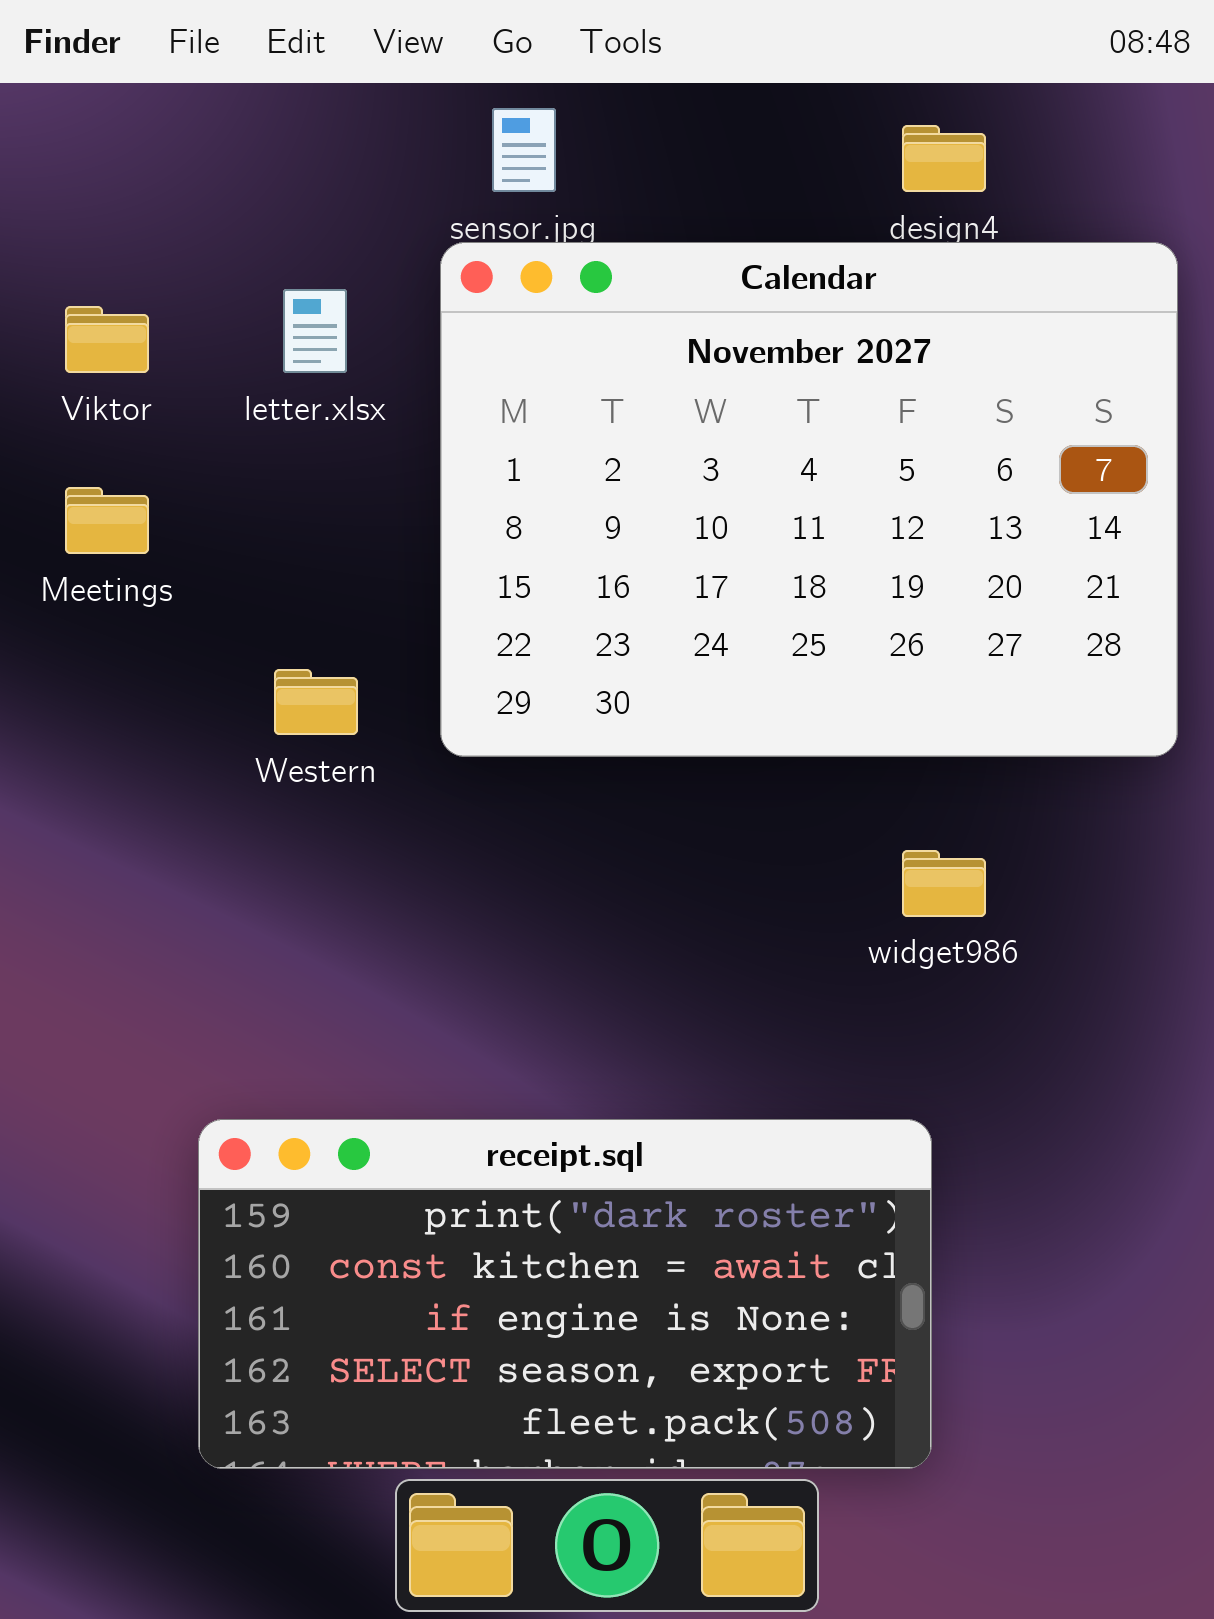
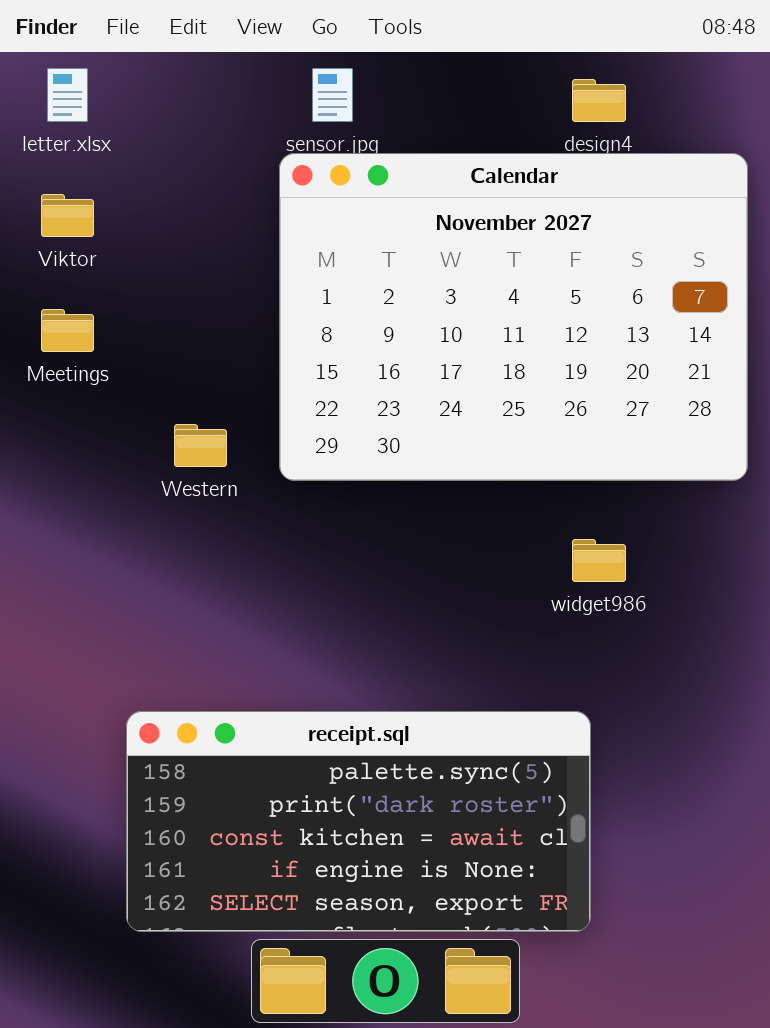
letter.xlsx: [283,289,347,373] -> [47,68,88,122], moved
receipt.sql: [198,1119,932,1469] -> [126,711,591,932], scrolled up 1 row

